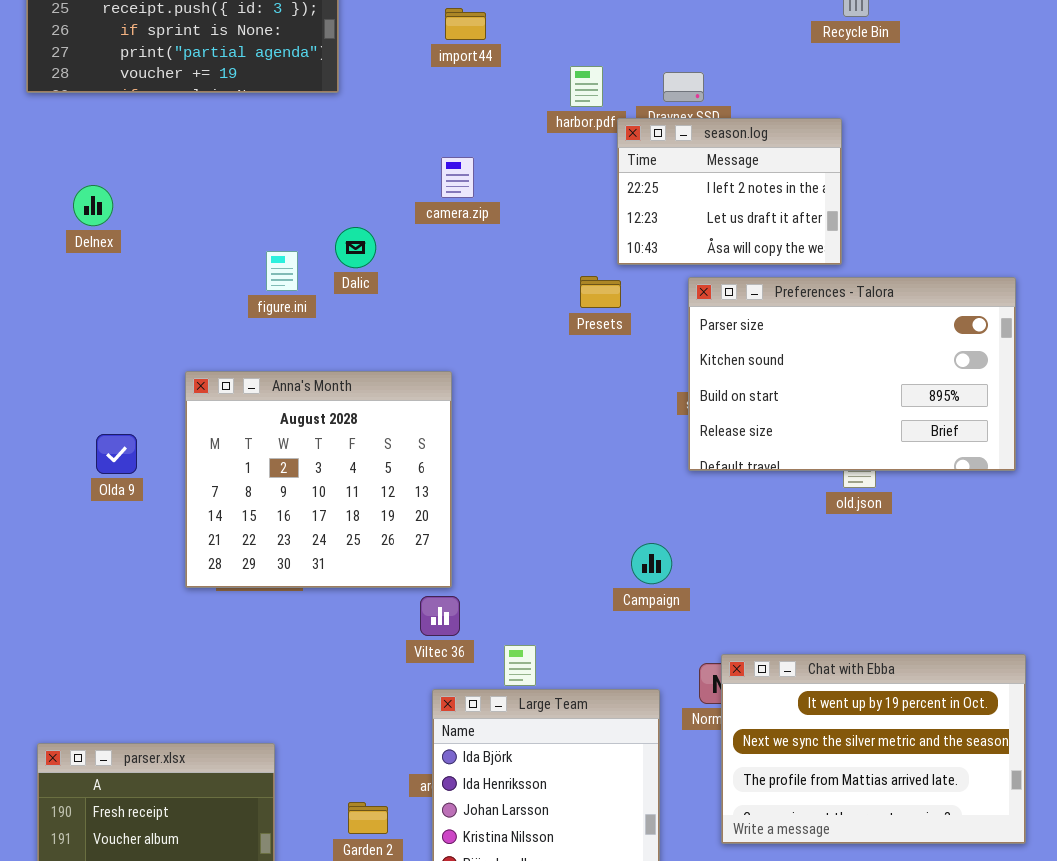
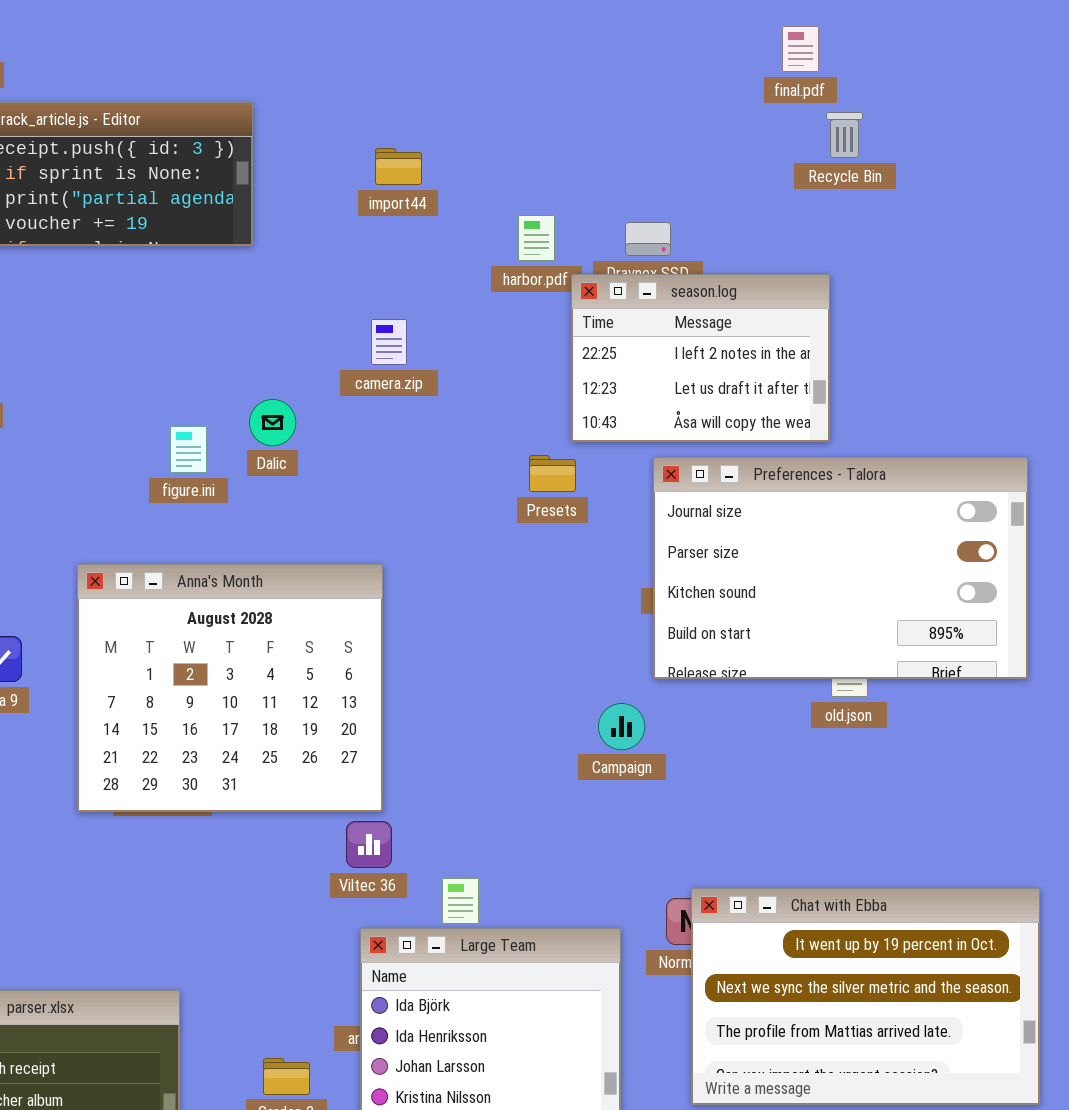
Preferences - Talora: [688,277,1016,471] -> [653,457,1028,679], scrolled up 1 row
Campaign: [631,543,672,584] -> [598,703,645,750], moved

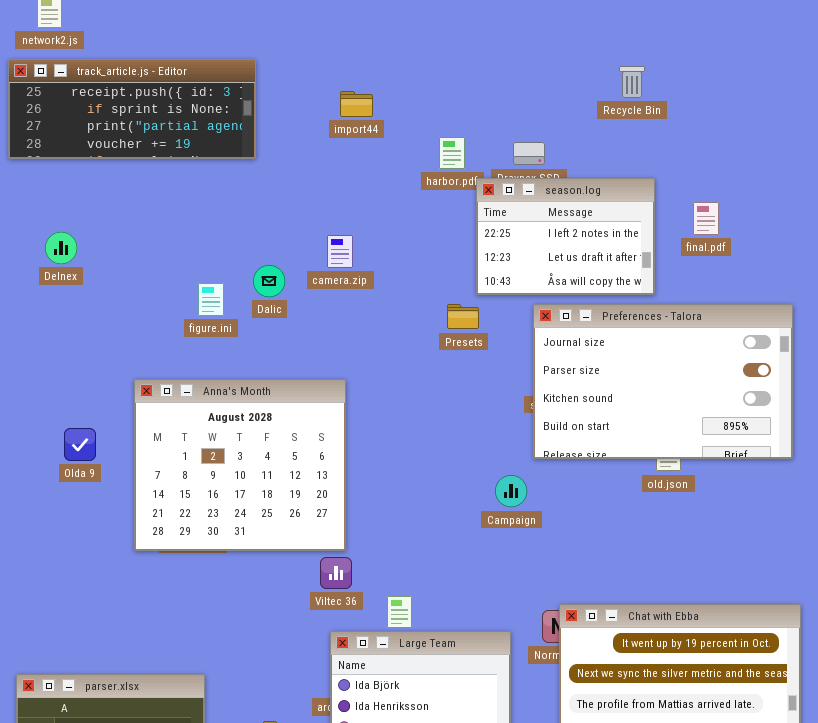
final.pdf: [782,26,819,72] -> [693,202,719,235], moved
Recycle Bin: [826,112,863,158] -> [619,66,645,98], moved
camera.zip: [371,319,407,365] -> [327,235,353,268], moved

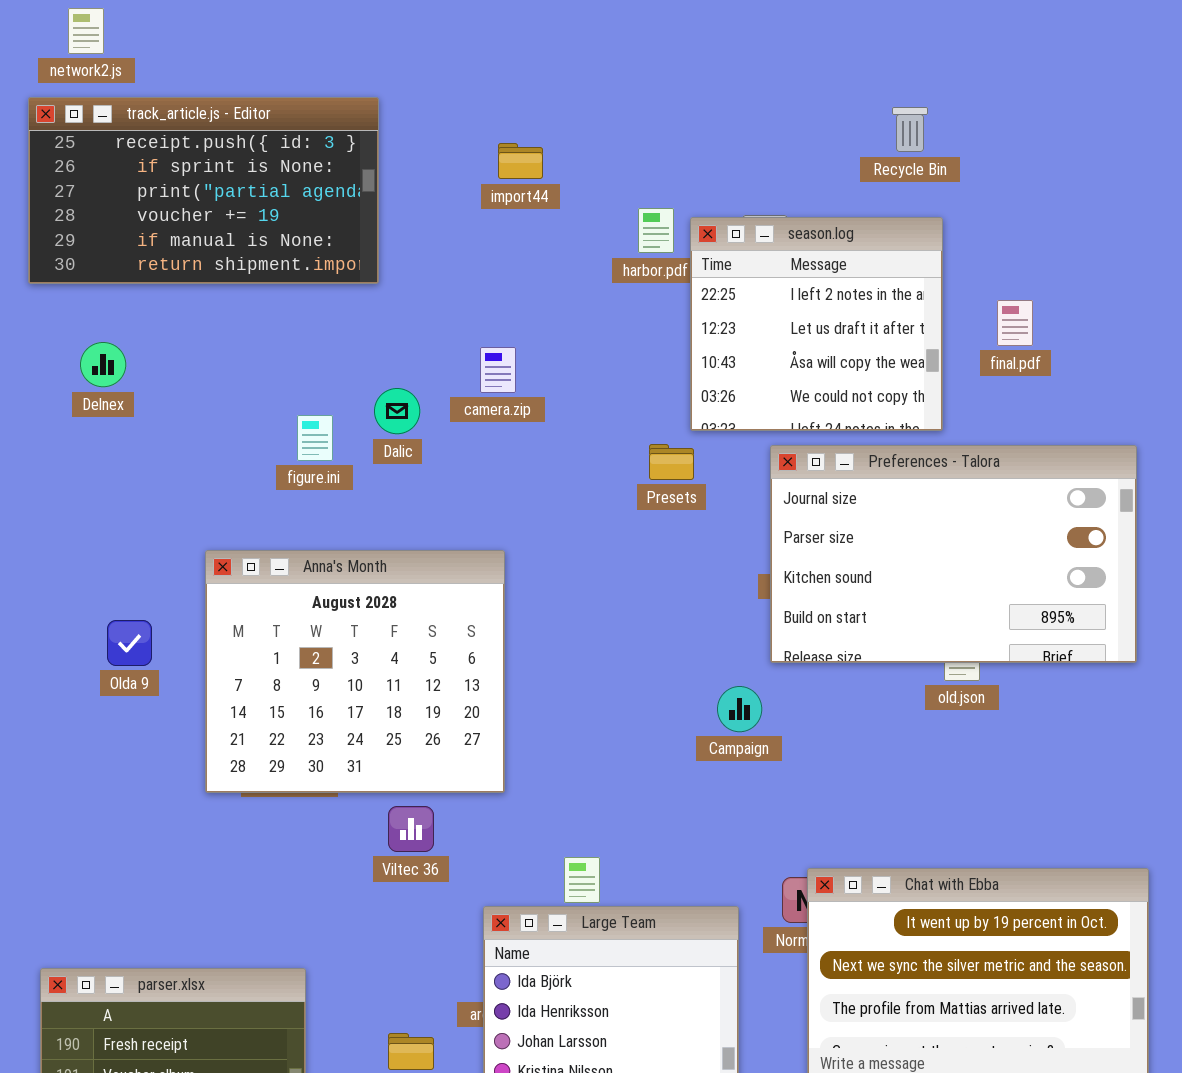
track_article.js - Editor: [8,59,256,159] -> [28,97,379,284], resized
season.log: [476,178,655,295] -> [690,217,943,431], resized
Viltec 36: [320,557,352,589] -> [388,806,434,852], moved

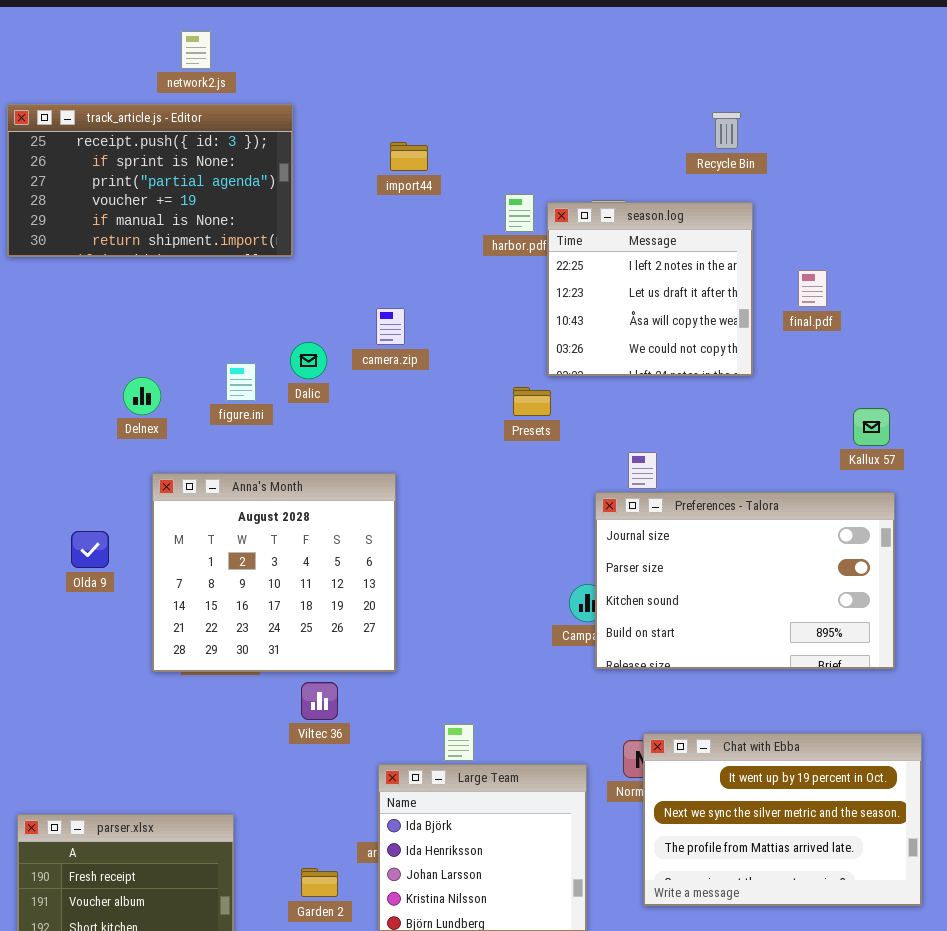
network2.js: [68,8,104,54] -> [181,31,211,69], moved
Delnex: [80,342,126,387] -> [123,377,161,415], moved
Preferences - Talora: [770,445,1137,663] -> [595,492,895,669], moved

